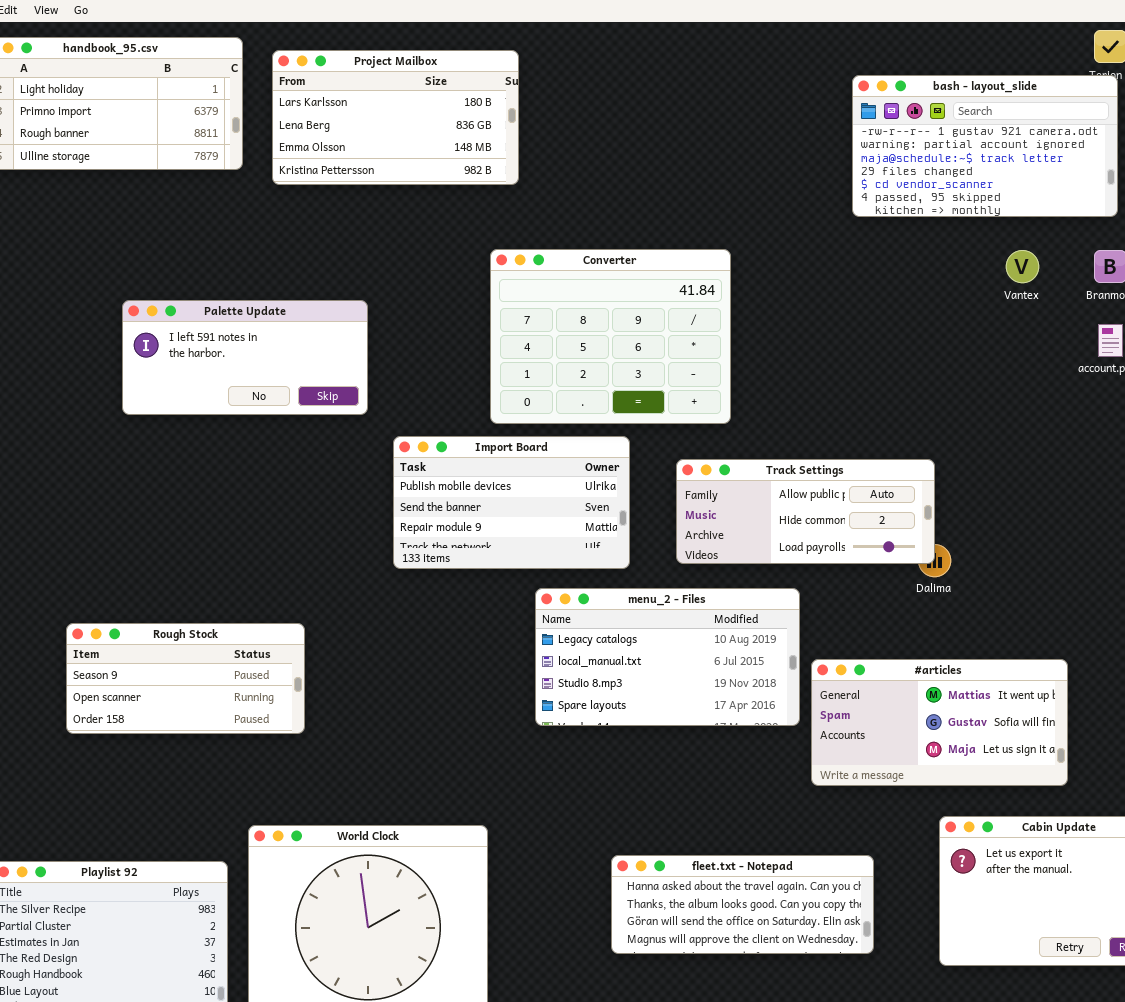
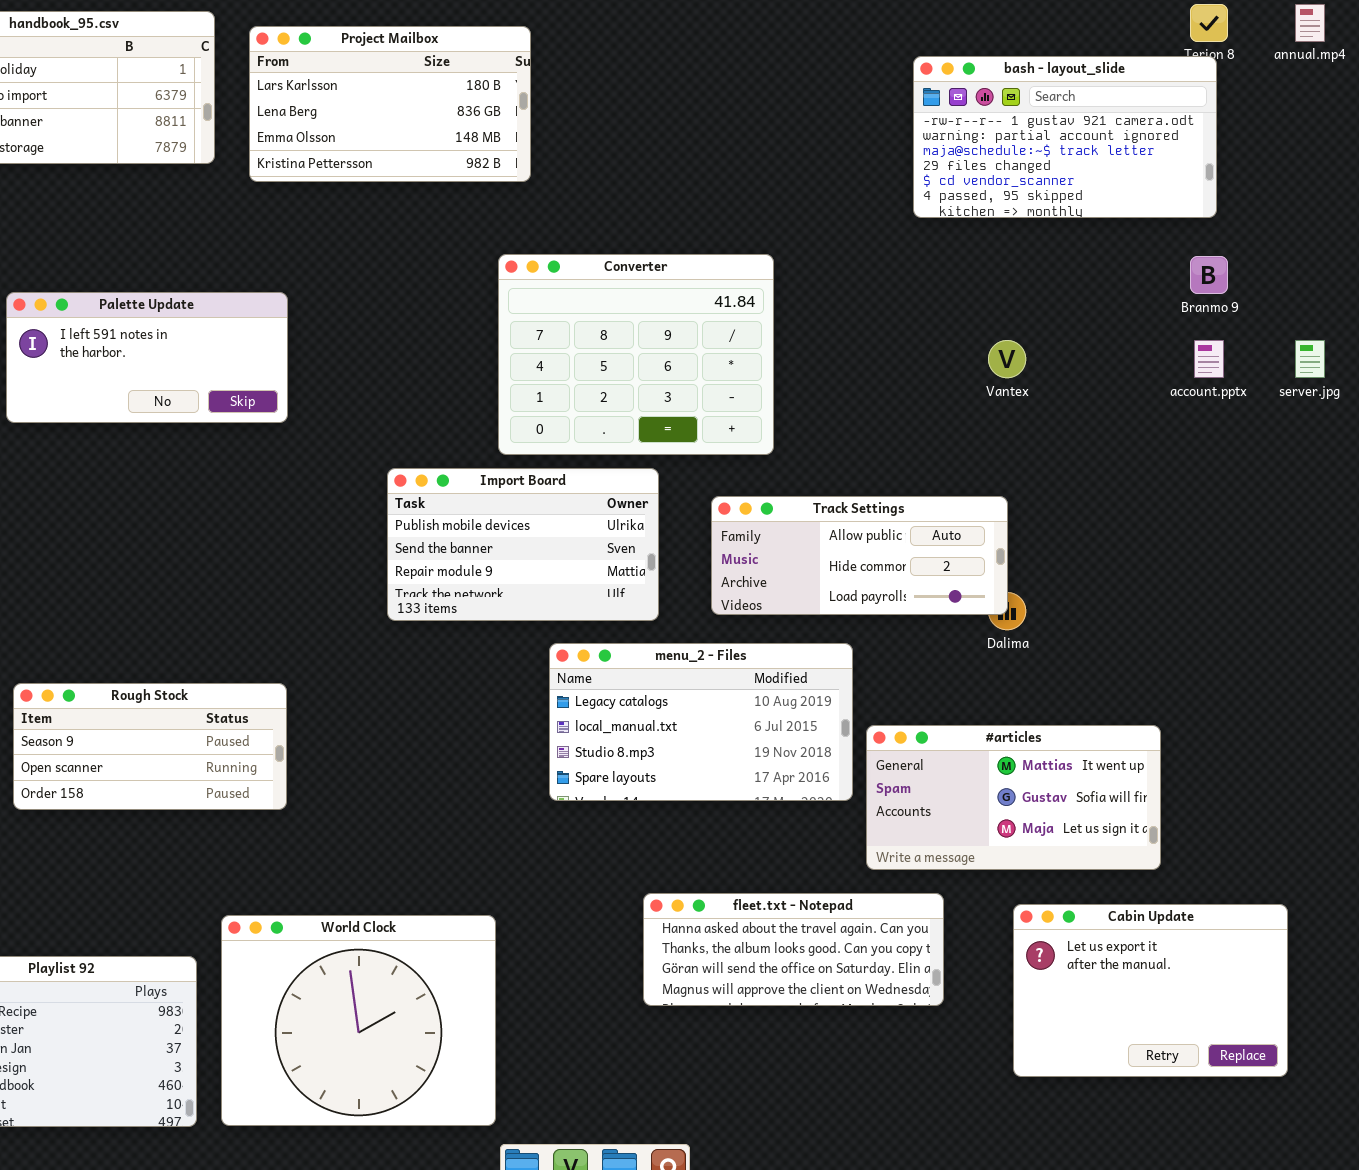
Vantex: [1006,250,1039,283] -> [988,340,1026,378], moved
Palette Update: [122,300,368,415] -> [6,292,288,423], moved
fleet.txt - Notepad: [611,855,874,954] -> [643,893,944,1006], moved

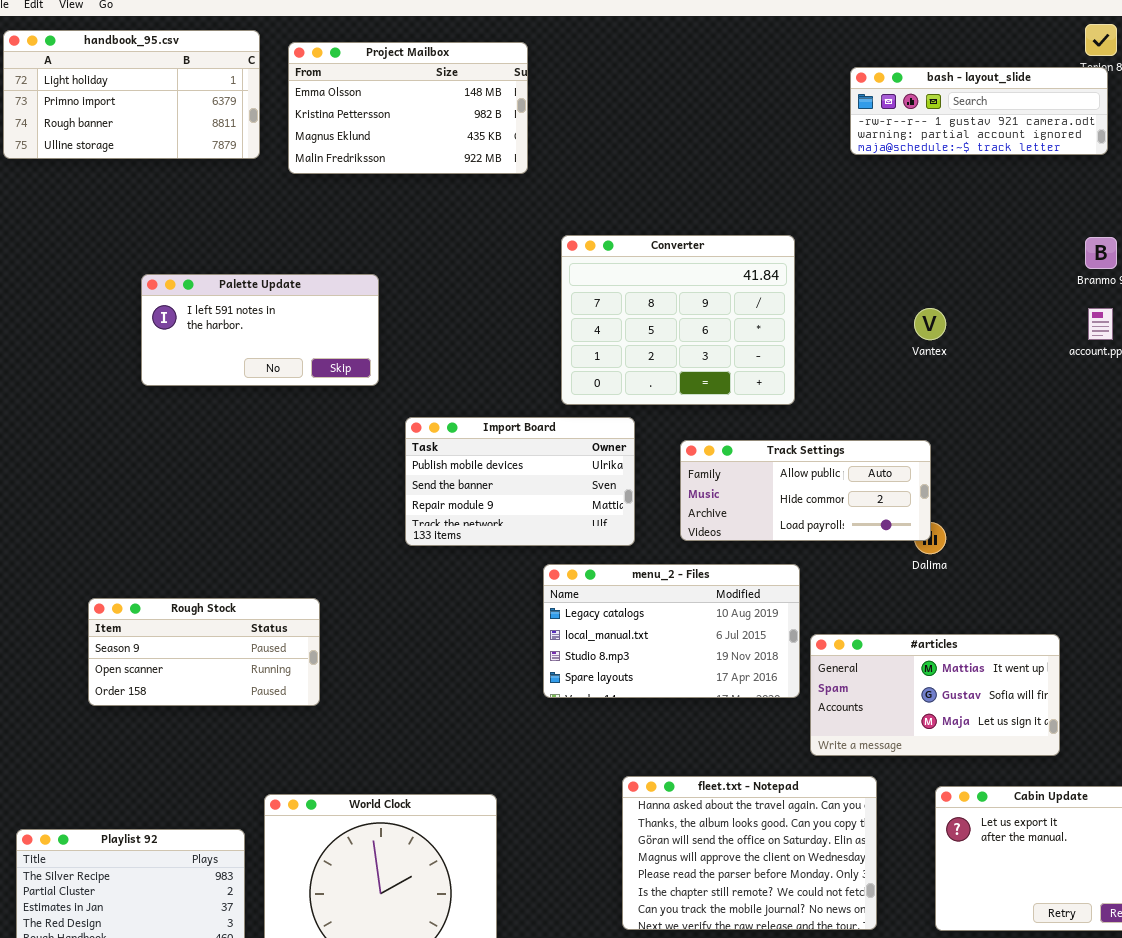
Project Mailbox: [249,26,531,182] -> [288,42,528,174], scrolled down 2 rows
bash - layout_slide: [913,56,1217,218] -> [850,67,1108,155], resized
Converter: [498,254,774,455] -> [561,235,795,405], moved
Palette Update: [6,292,288,423] -> [141,274,379,386], moved
fleet.txt - Notepad: [643,893,944,1006] -> [622,776,877,930], resized

